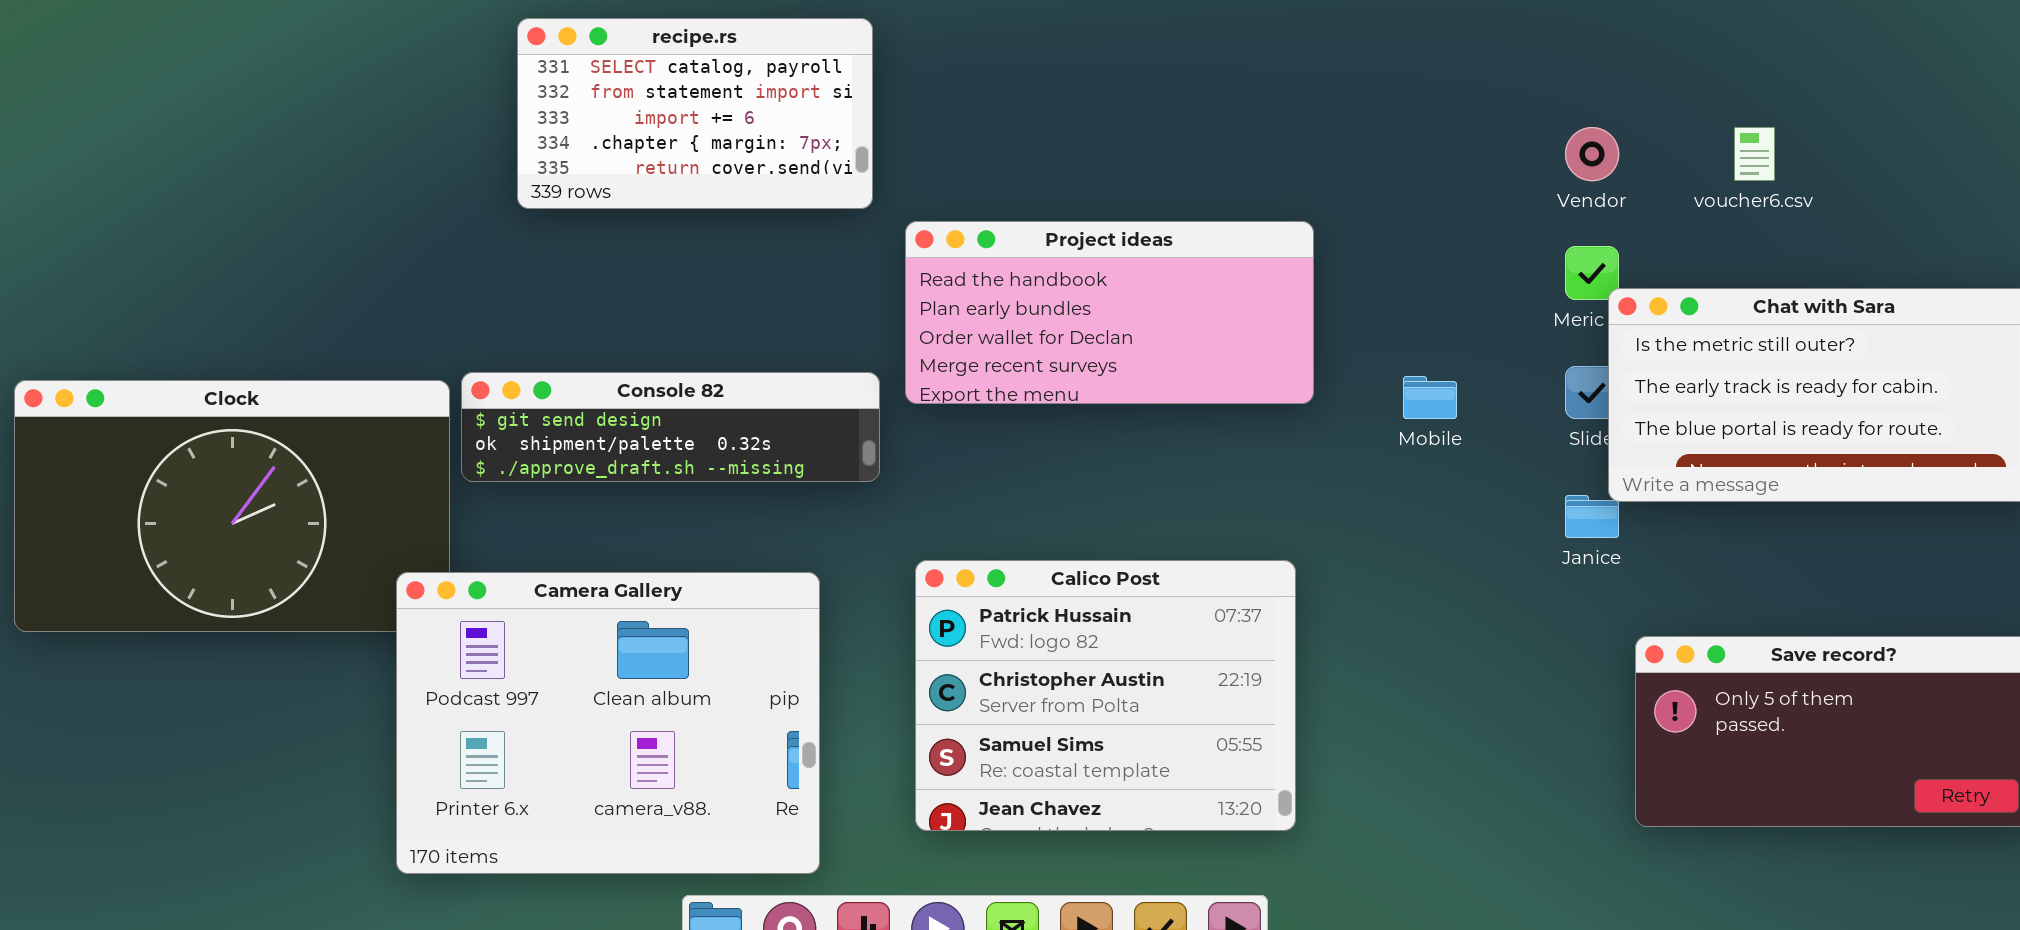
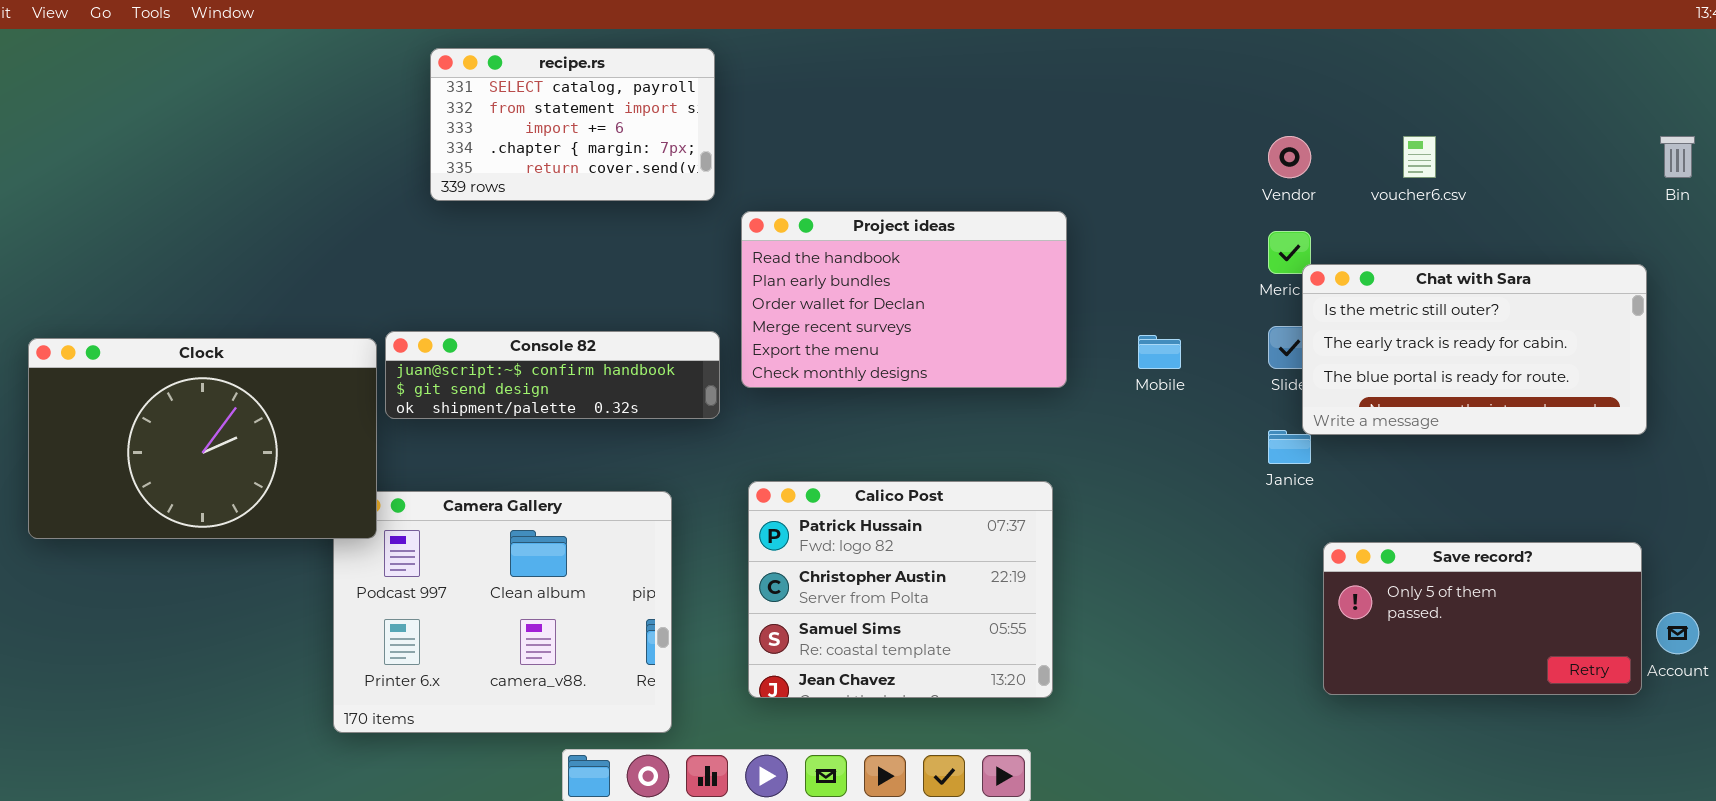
Project ideas: [905,221,1314,404] -> [741,211,1067,388], resized
Console 82: [461,372,880,482] -> [385,331,720,419], scrolled up 1 row
Clock: [14,380,450,632] -> [28,338,377,539], raised

